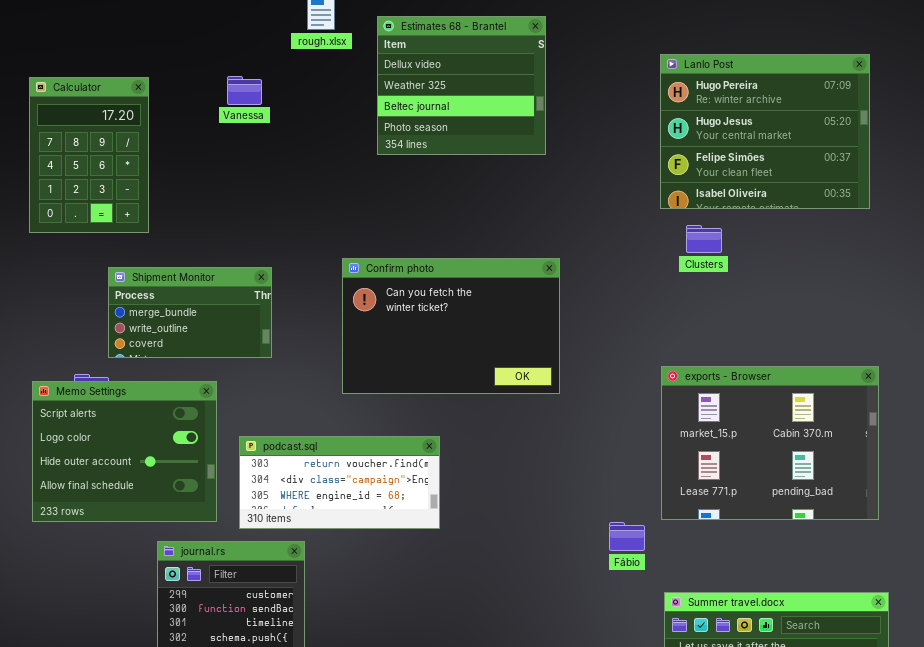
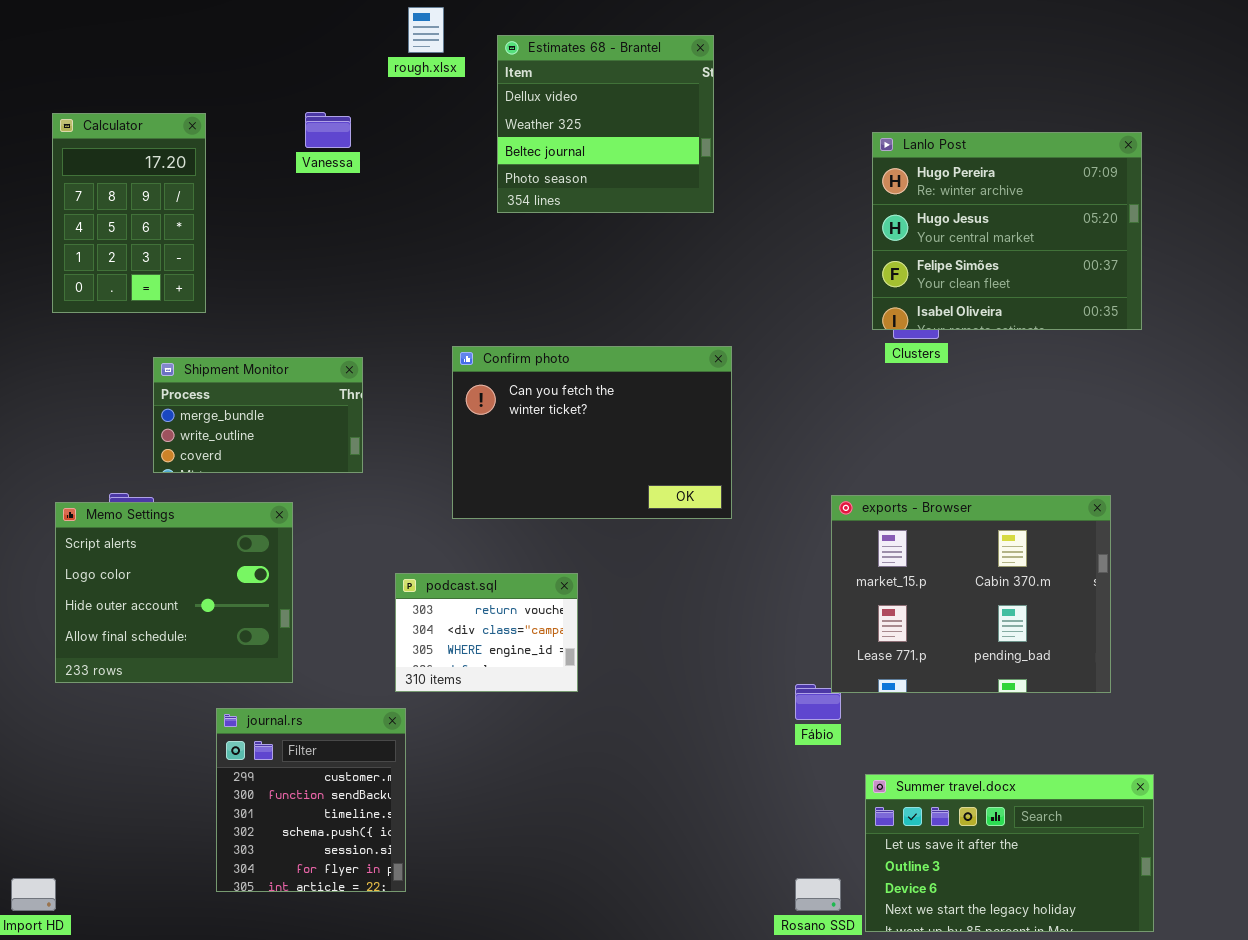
Lanlo Post: [660,54,870,209] -> [872,132,1142,330], moved
exports - Browser: [661,366,879,520] -> [831,495,1111,693], moved
podcast.sql: [239,436,440,529] -> [395,573,578,692], resized

